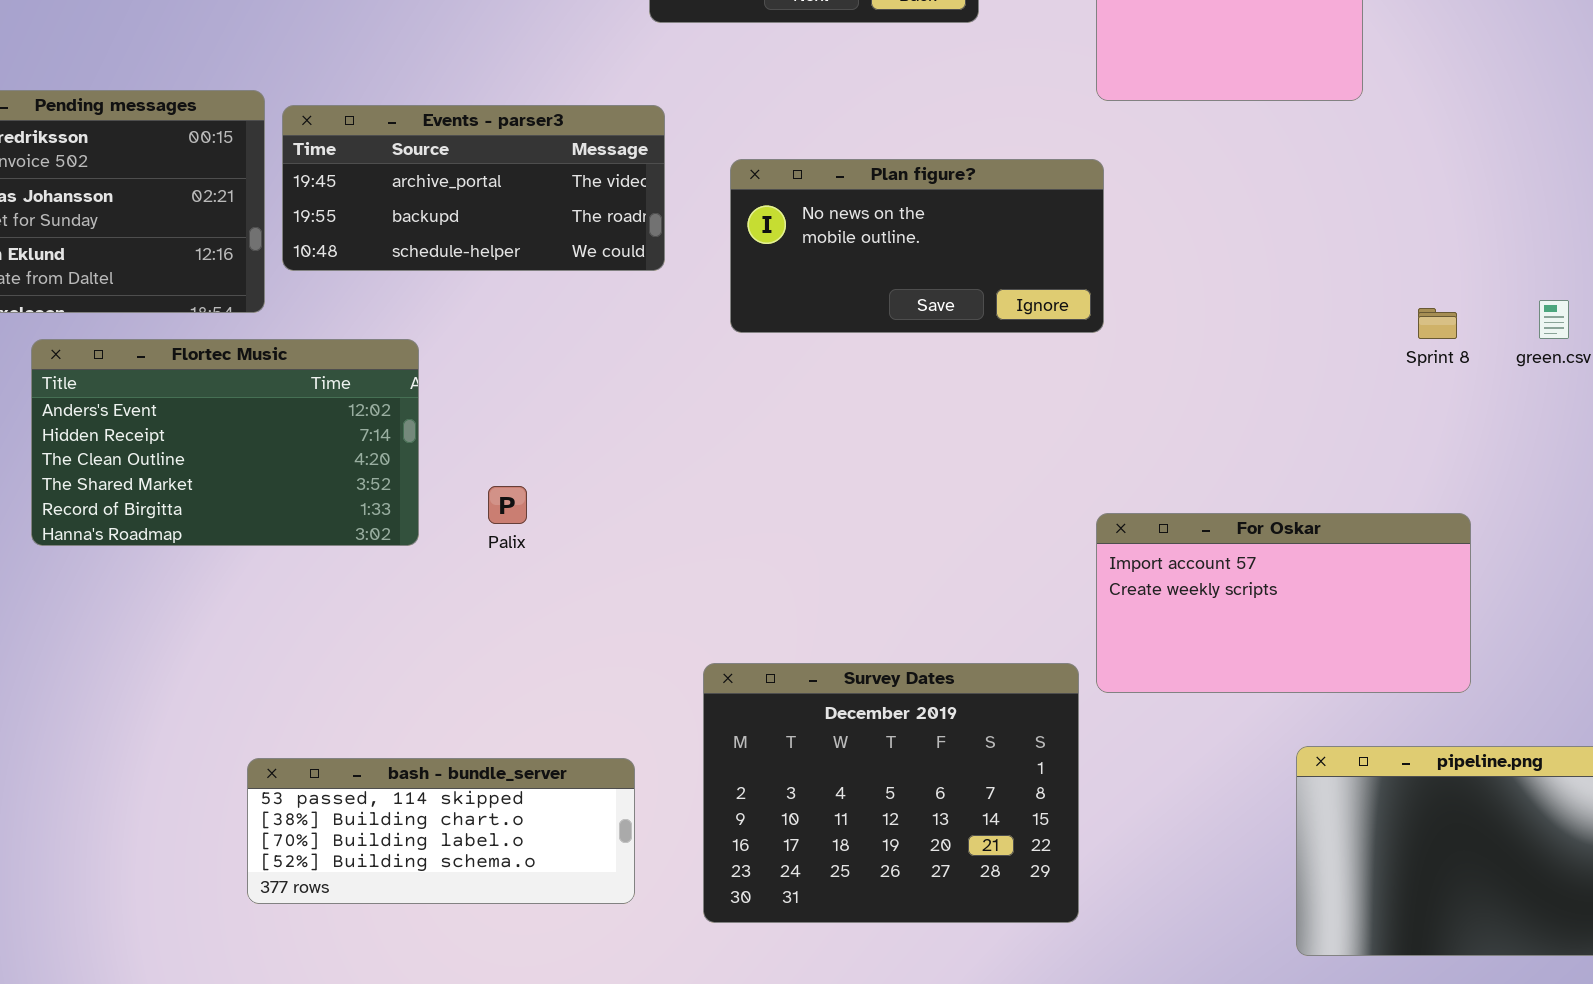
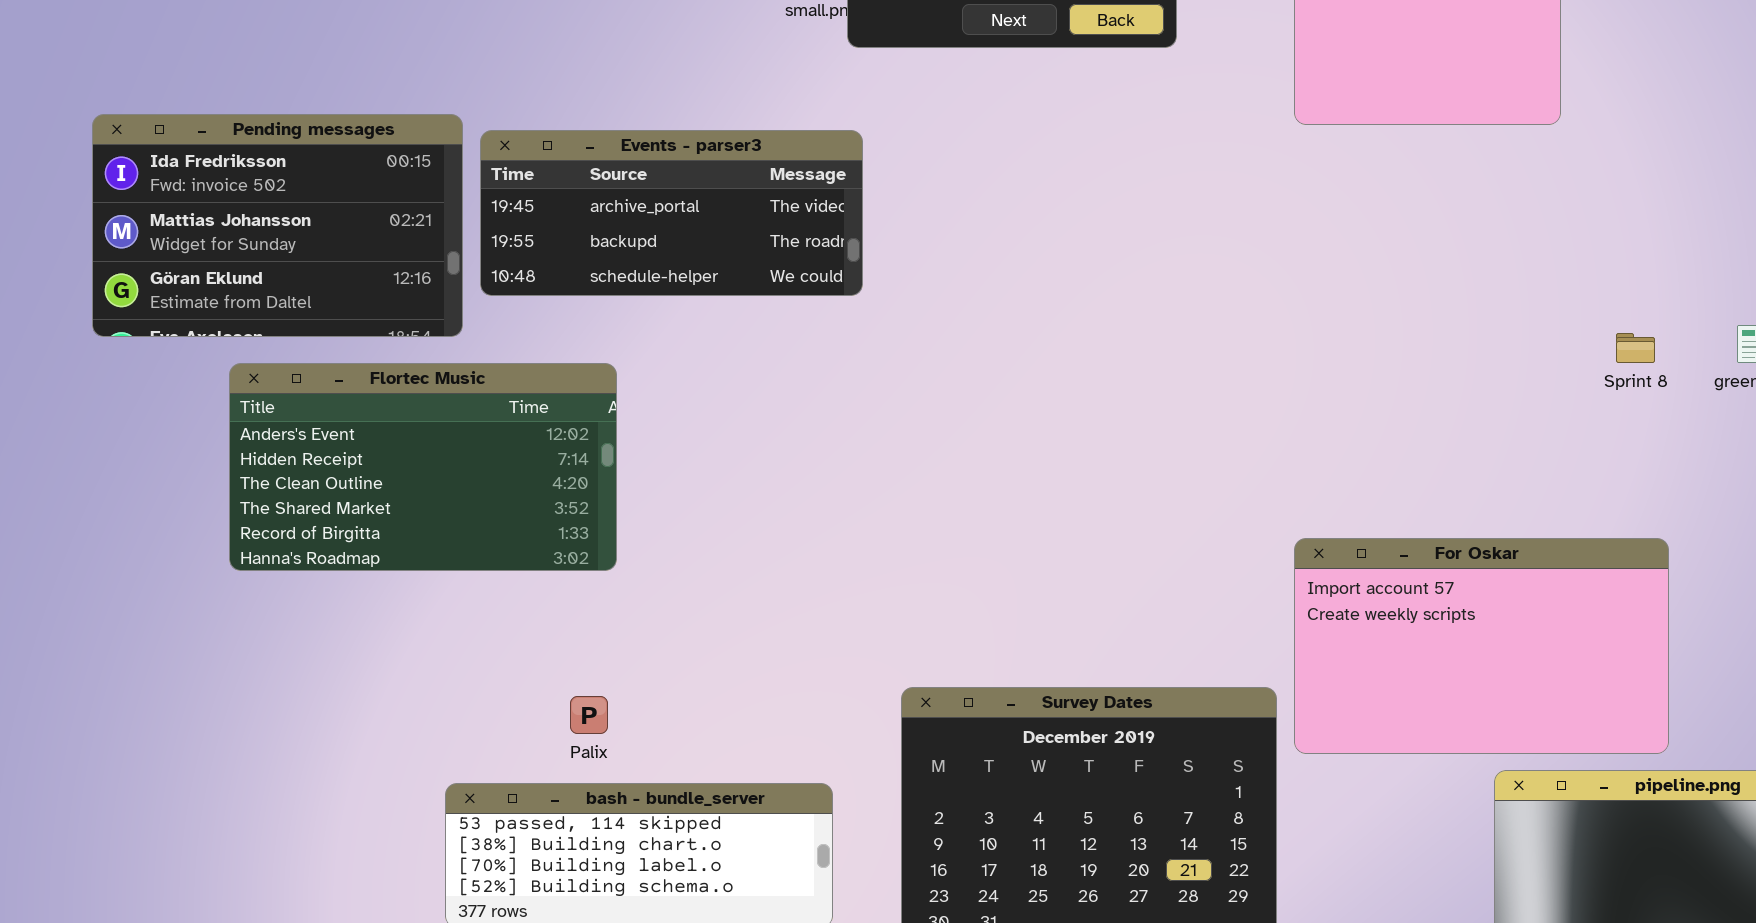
Plan figure?: [730,159,1104,333] -> none, closed
Palix: [488,486,527,524] -> [570,696,608,734], moved
For Oskar: [1096,513,1471,693] -> [1294,538,1669,754], resized

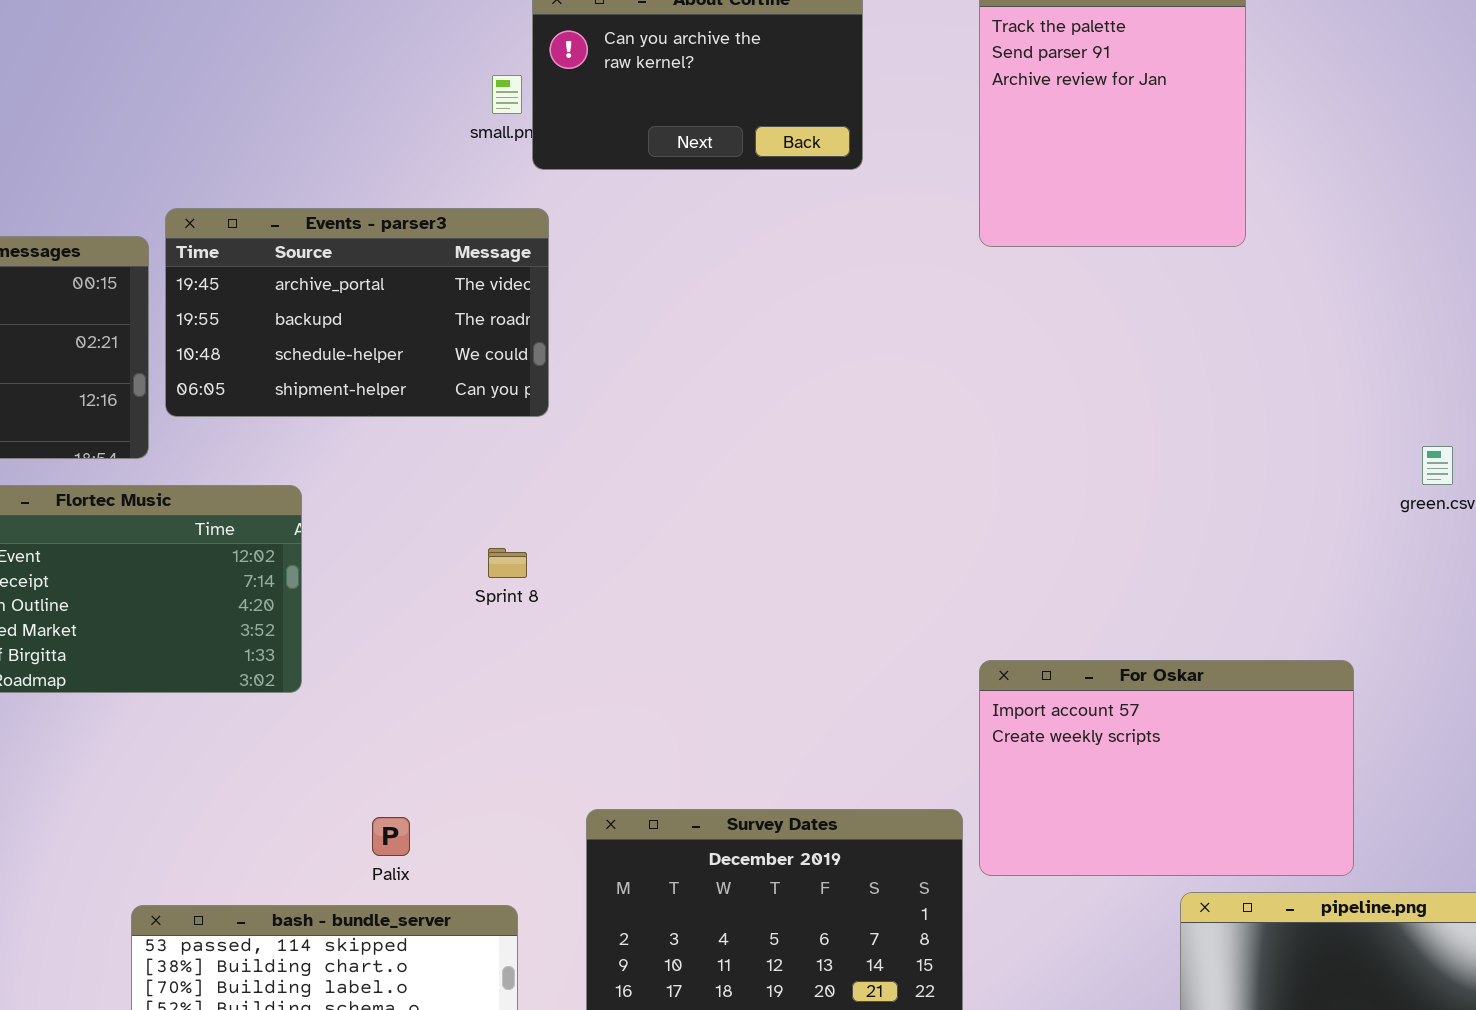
Events - parser3: [480,130,863,296] -> [165,208,549,417], resized
Sprint 8: [1616,333,1655,363] -> [488,548,527,578], moved
Palix: [570,696,608,734] -> [372,817,410,856], moved

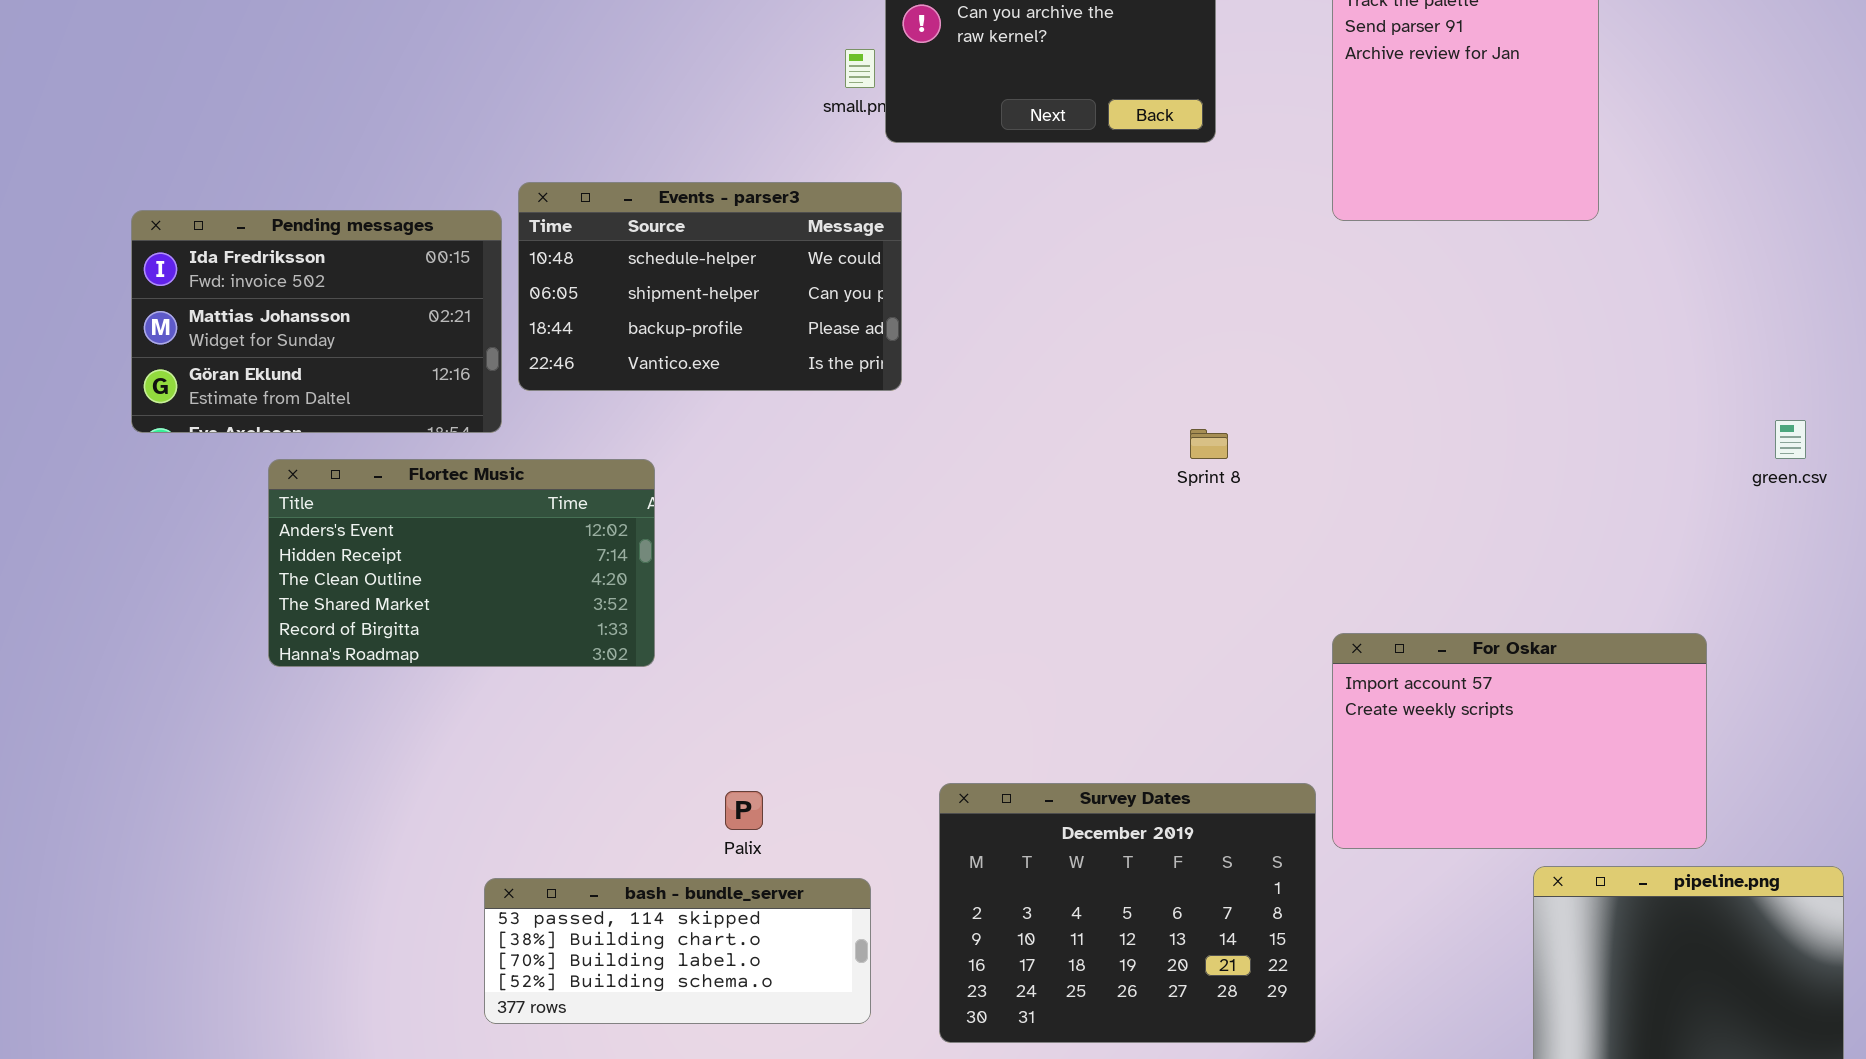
Events - parser3: [165,208,549,417] -> [518,182,902,391], scrolled down 2 rows
Sprint 8: [488,548,527,578] -> [1190,429,1228,459], moved

